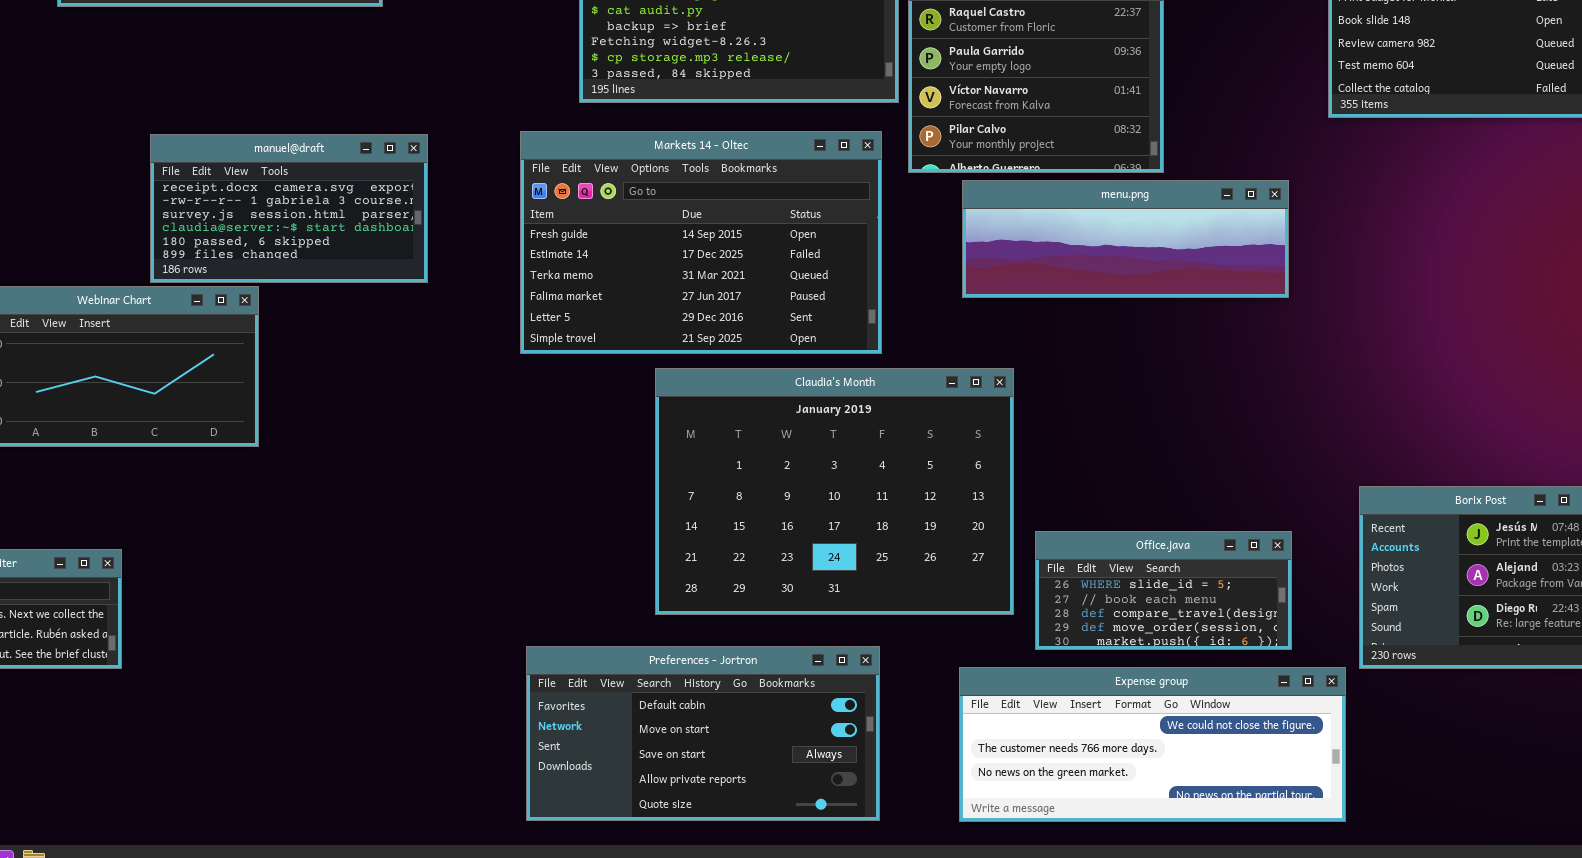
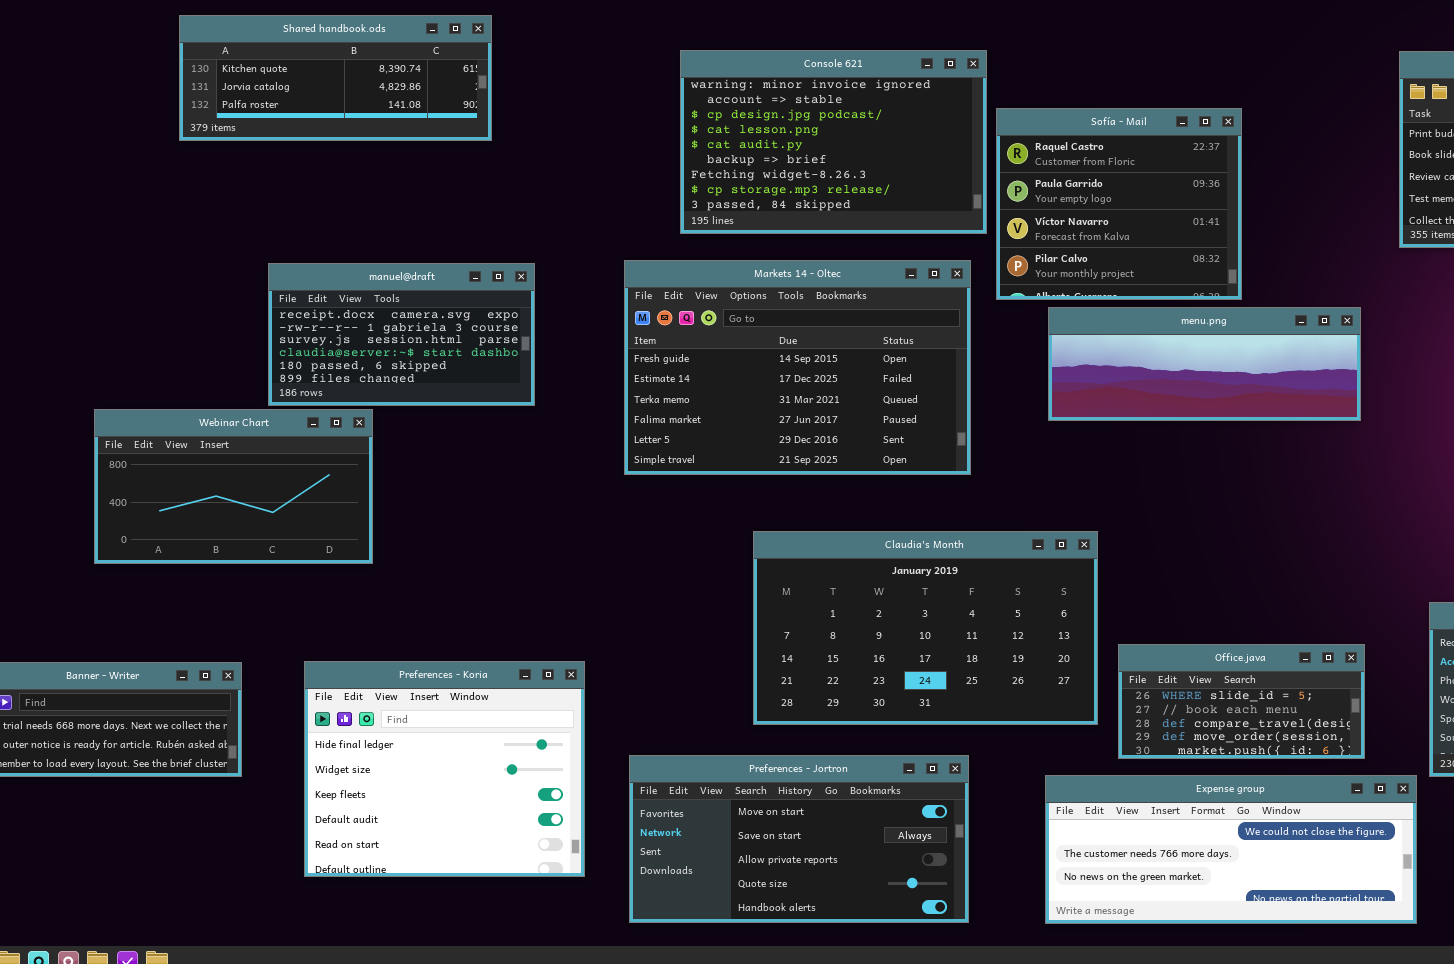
Claudia's Month: [655,368,1014,615] -> [753,531,1098,725], resized
Preferences - Koria: none -> [304,661,585,877], opened
Preferences - Jortron: [526,646,880,821] -> [629,755,969,923], scrolled down 1 row

